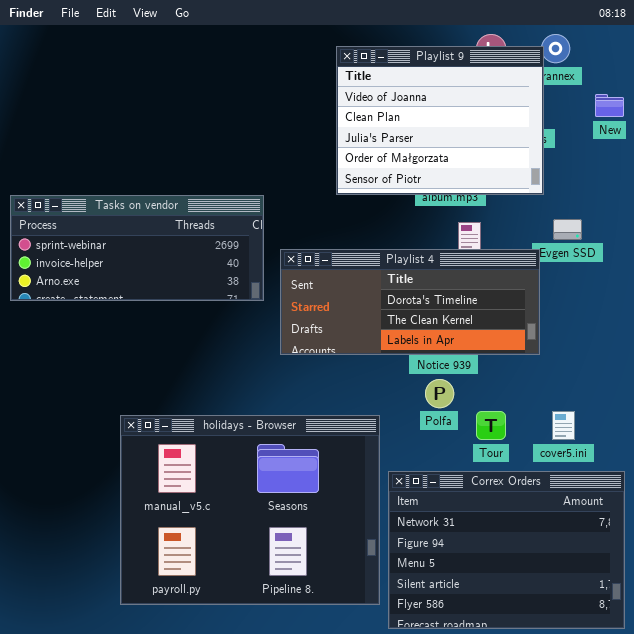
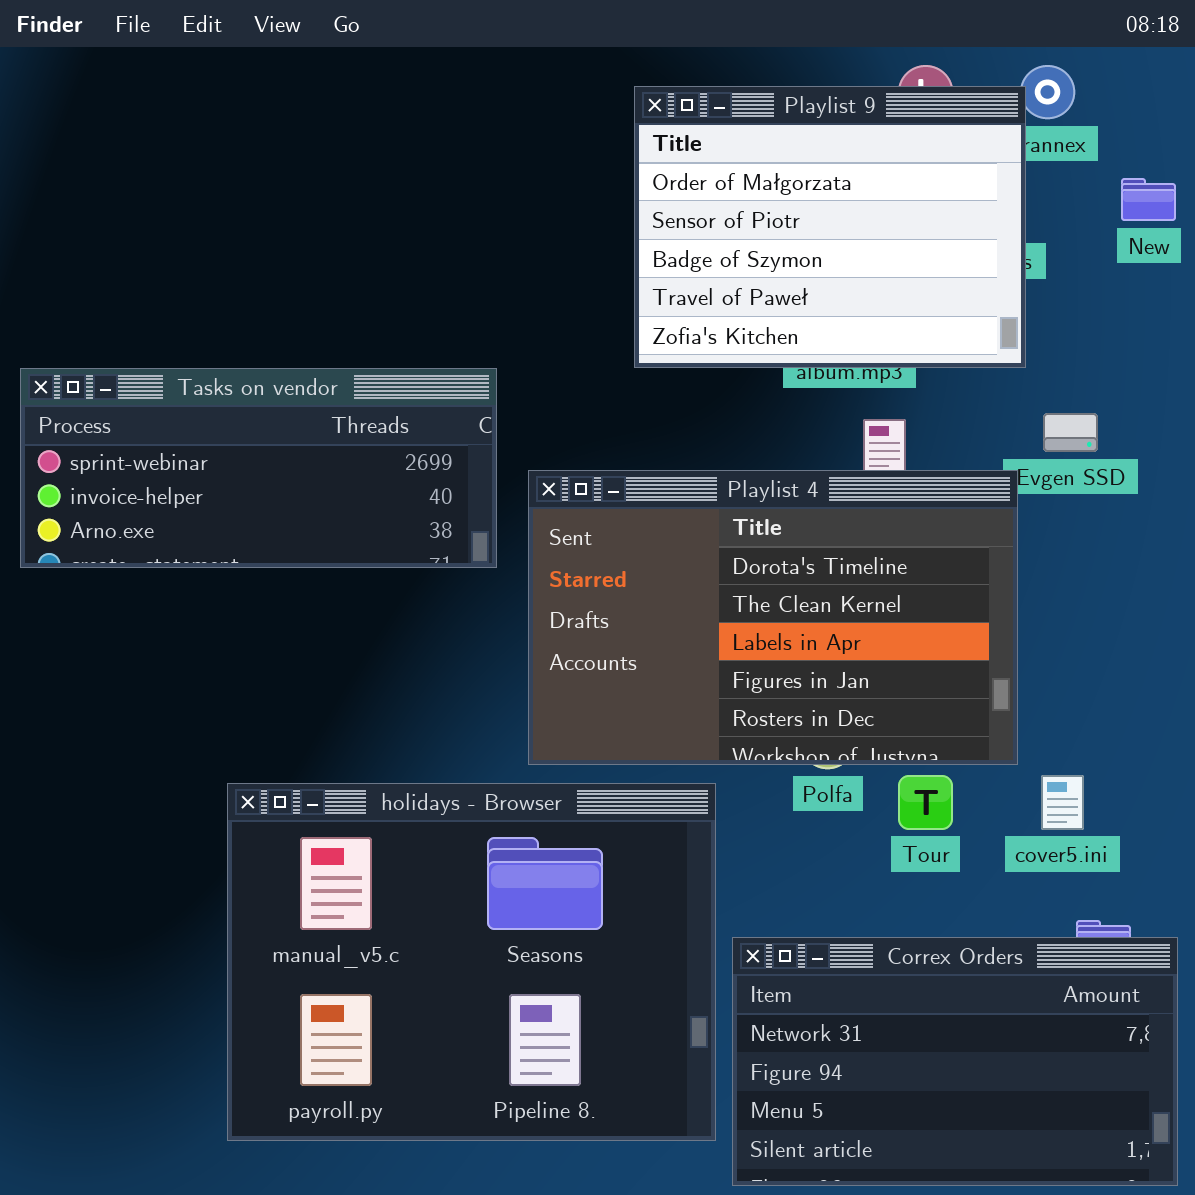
Playlist 9: [336,46,544,195] -> [634,86,1026,368], scrolled down 3 rows
Playlist 4: [280,249,540,355] -> [528,470,1018,765], resized
Correx Orders: [388,471,625,629] -> [732,937,1178,1186], resized

